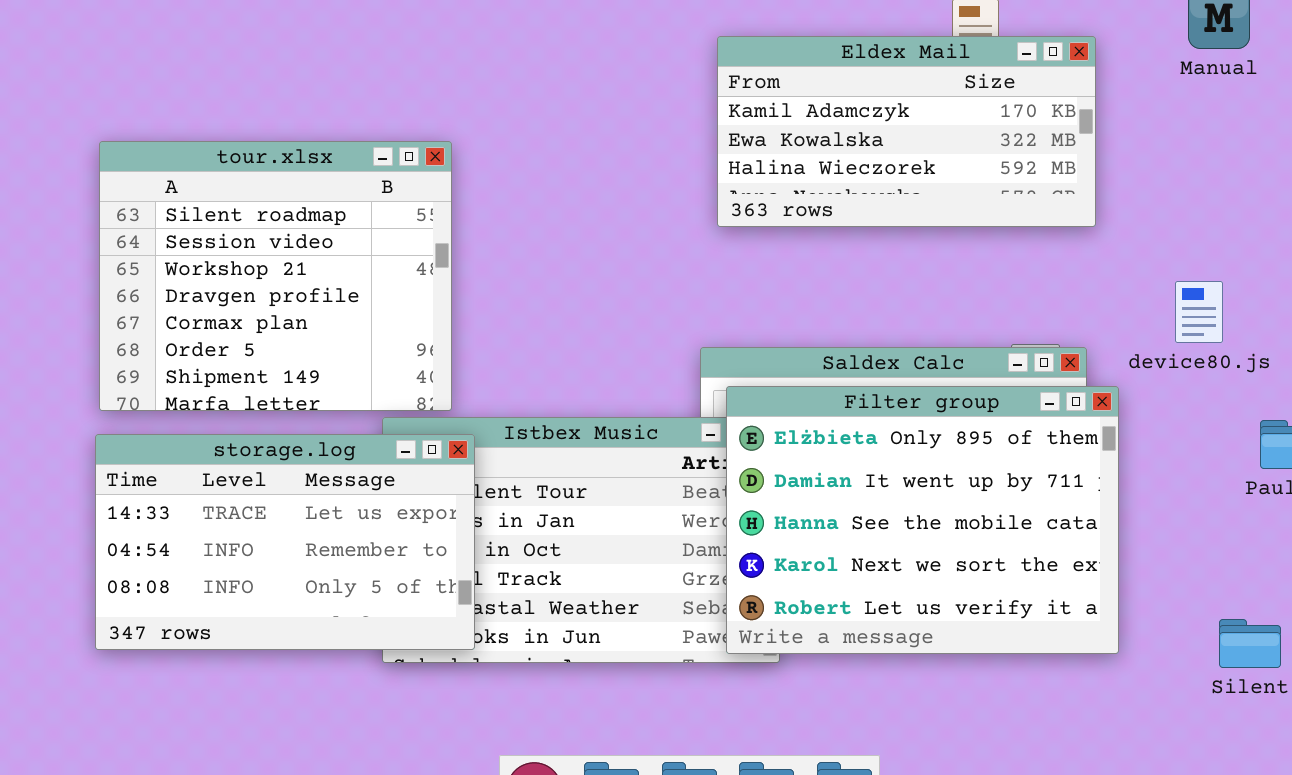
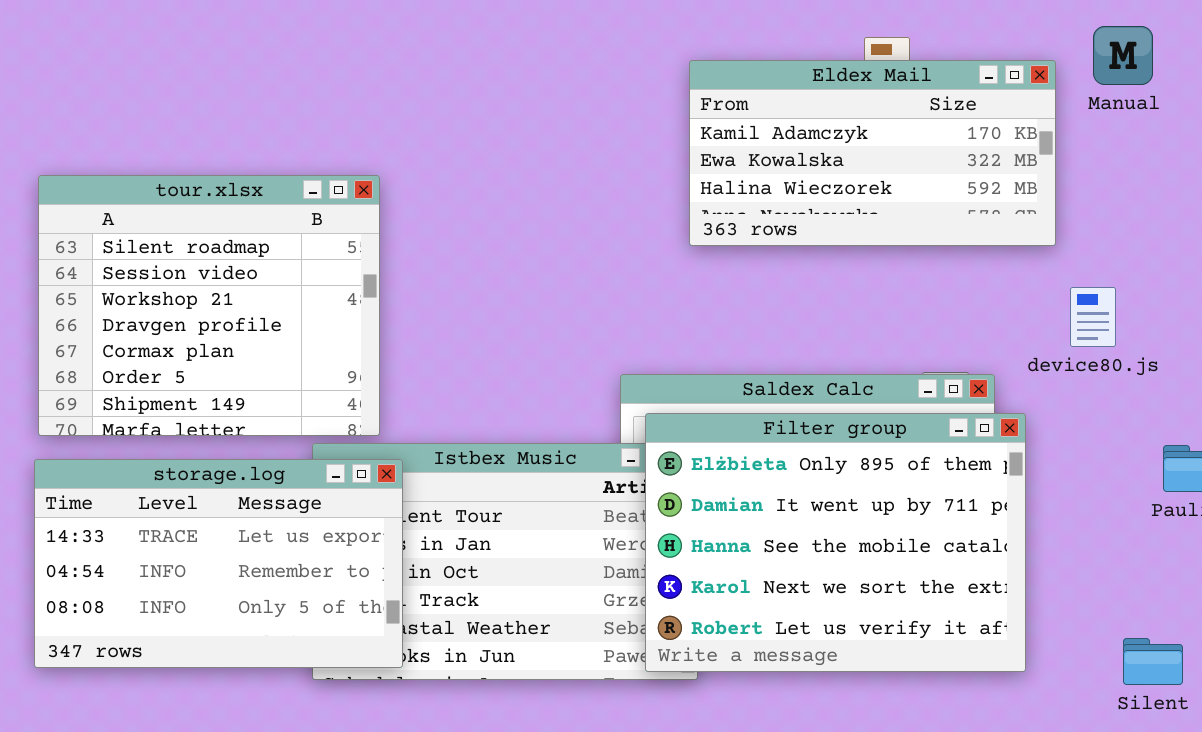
Eldex Mail: [717,36,1096,227] -> [689,60,1056,246], moved
device80.js: [1175,281,1223,343] -> [1070,287,1116,347], moved

